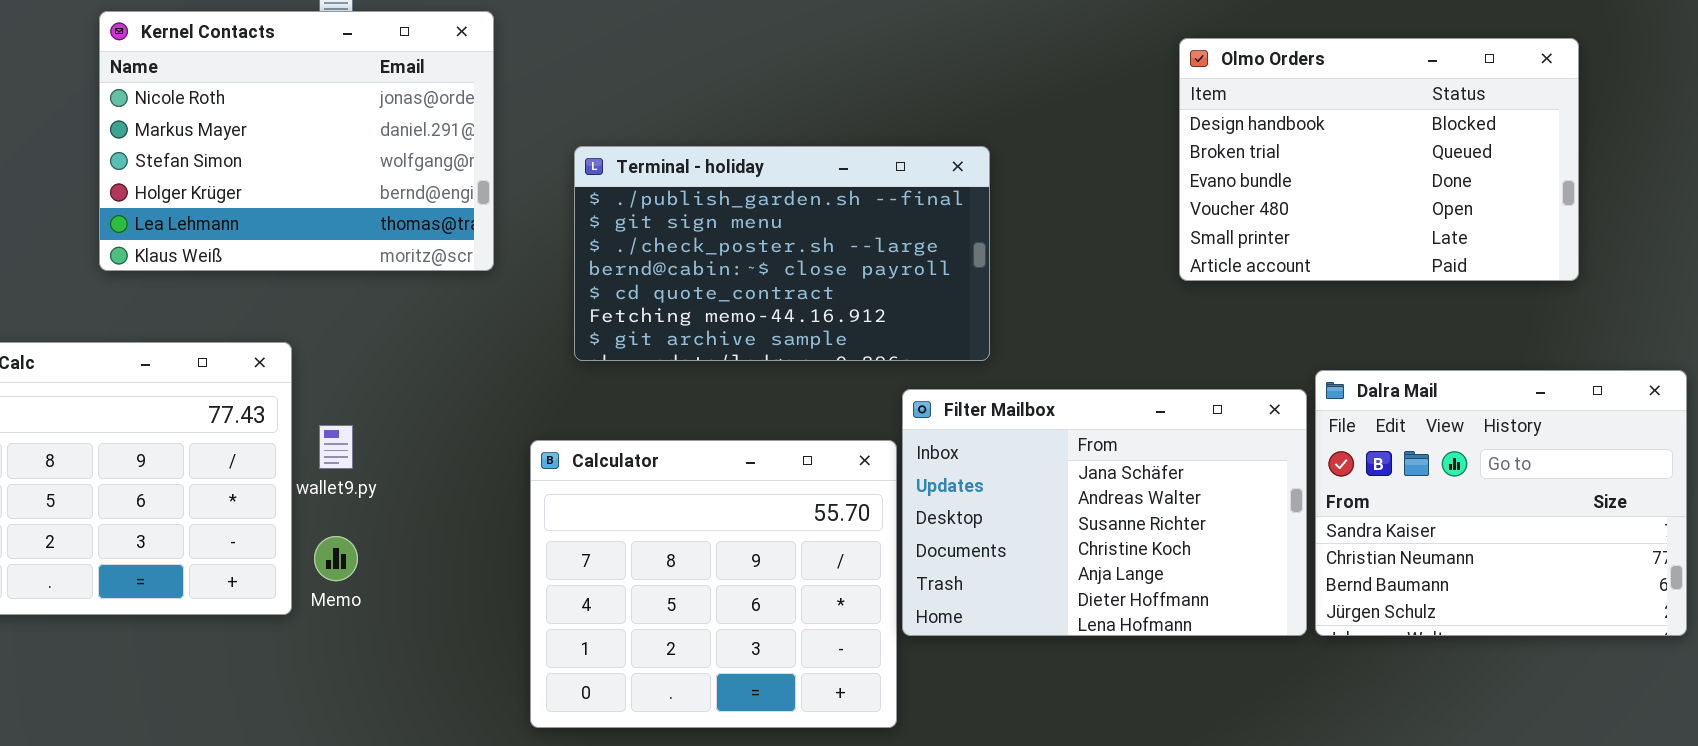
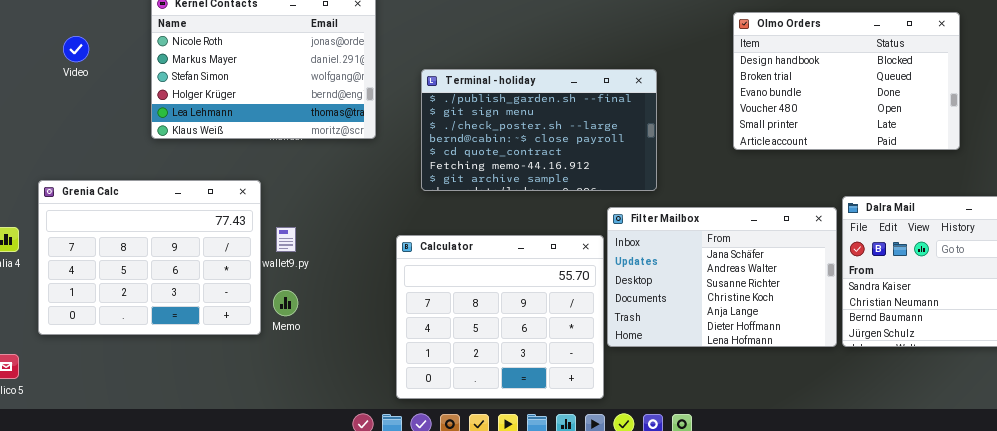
Olmo Orders: [1179,38,1579,281] -> [733,12,960,150], moved

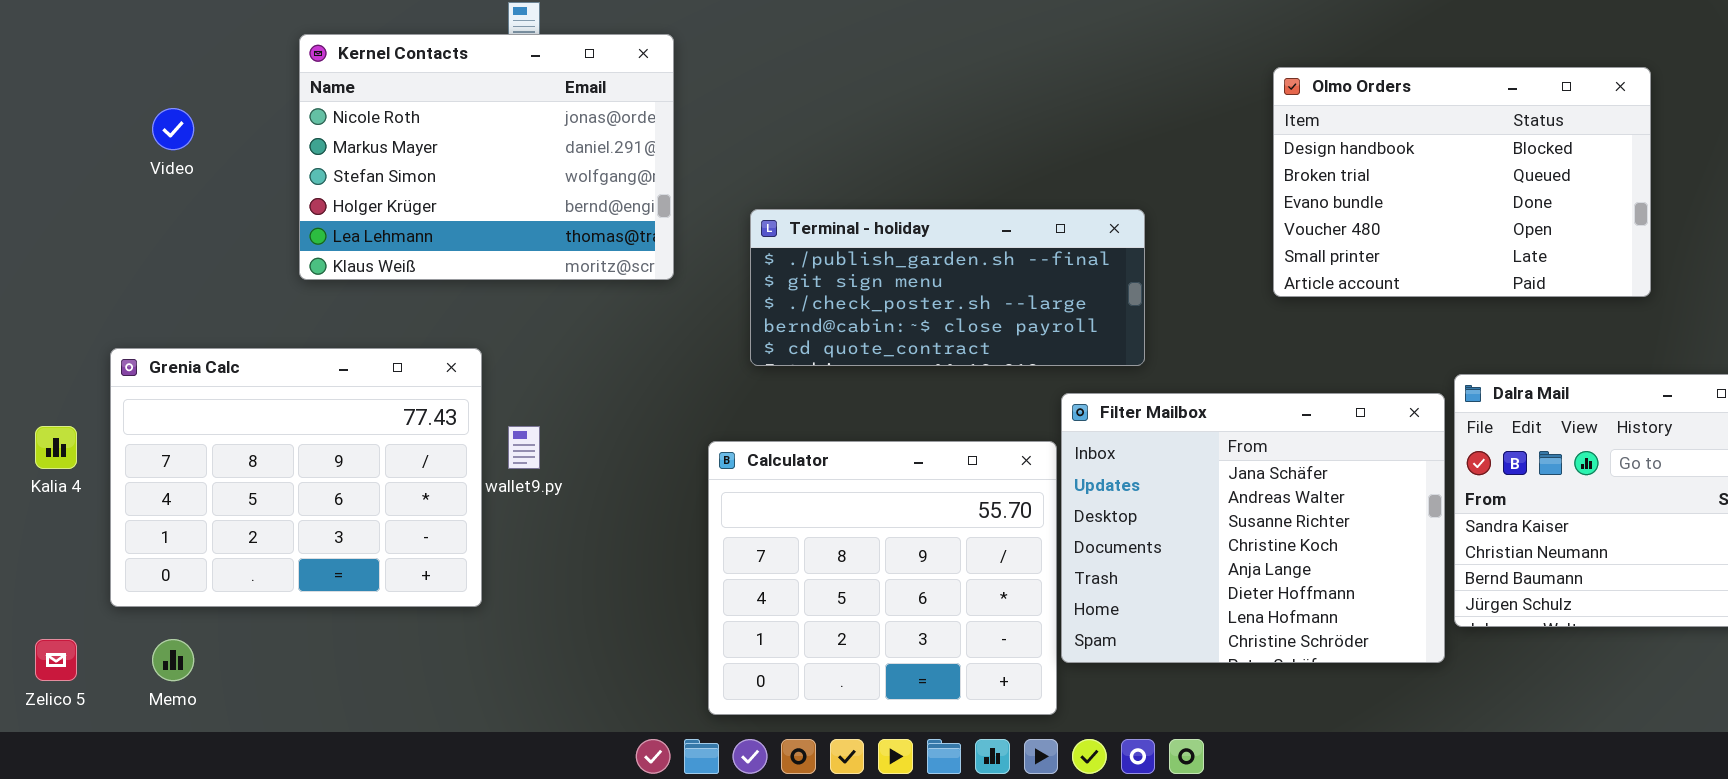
Terminal - holiday: [421,69,657,191] -> [750,209,1145,366], resized
Filter Mailbox: [607,207,837,347] -> [1061,393,1445,663], resized
Memo: [273,290,298,316] -> [152,639,194,681], moved

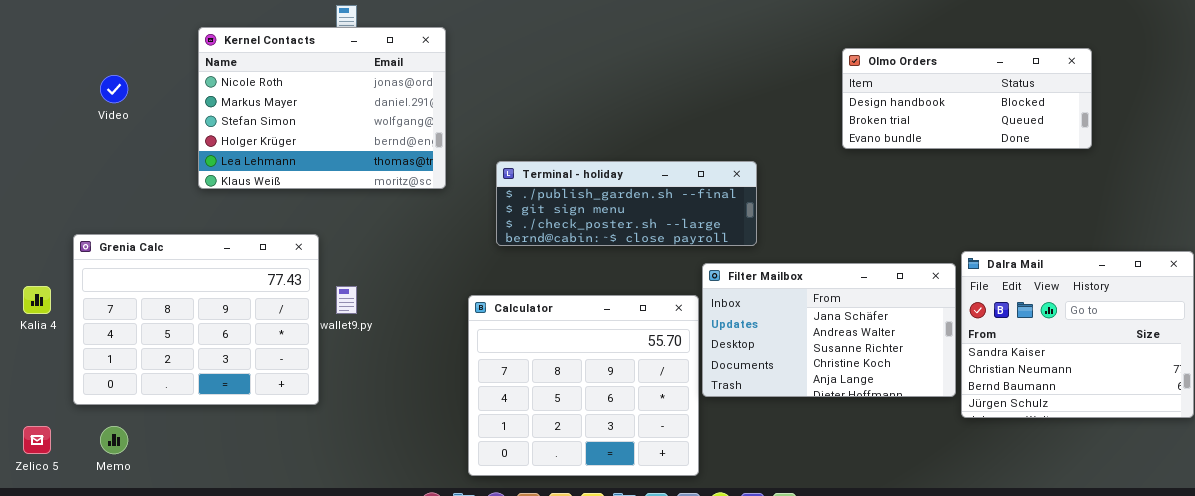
Olmo Orders: [1273,67,1651,297] -> [842,48,1092,149], resized
Terminal - holiday: [750,209,1145,366] -> [496,161,757,246], resized
Filter Mailbox: [1061,393,1445,663] -> [702,263,956,397], resized

